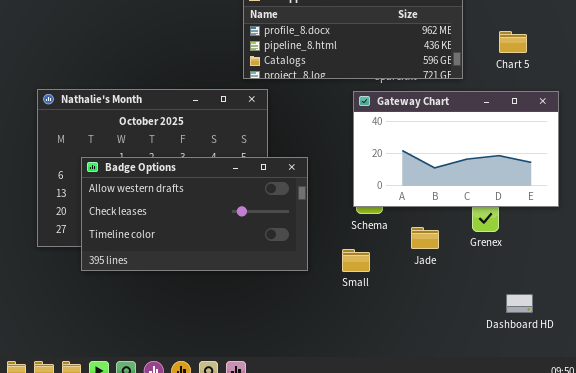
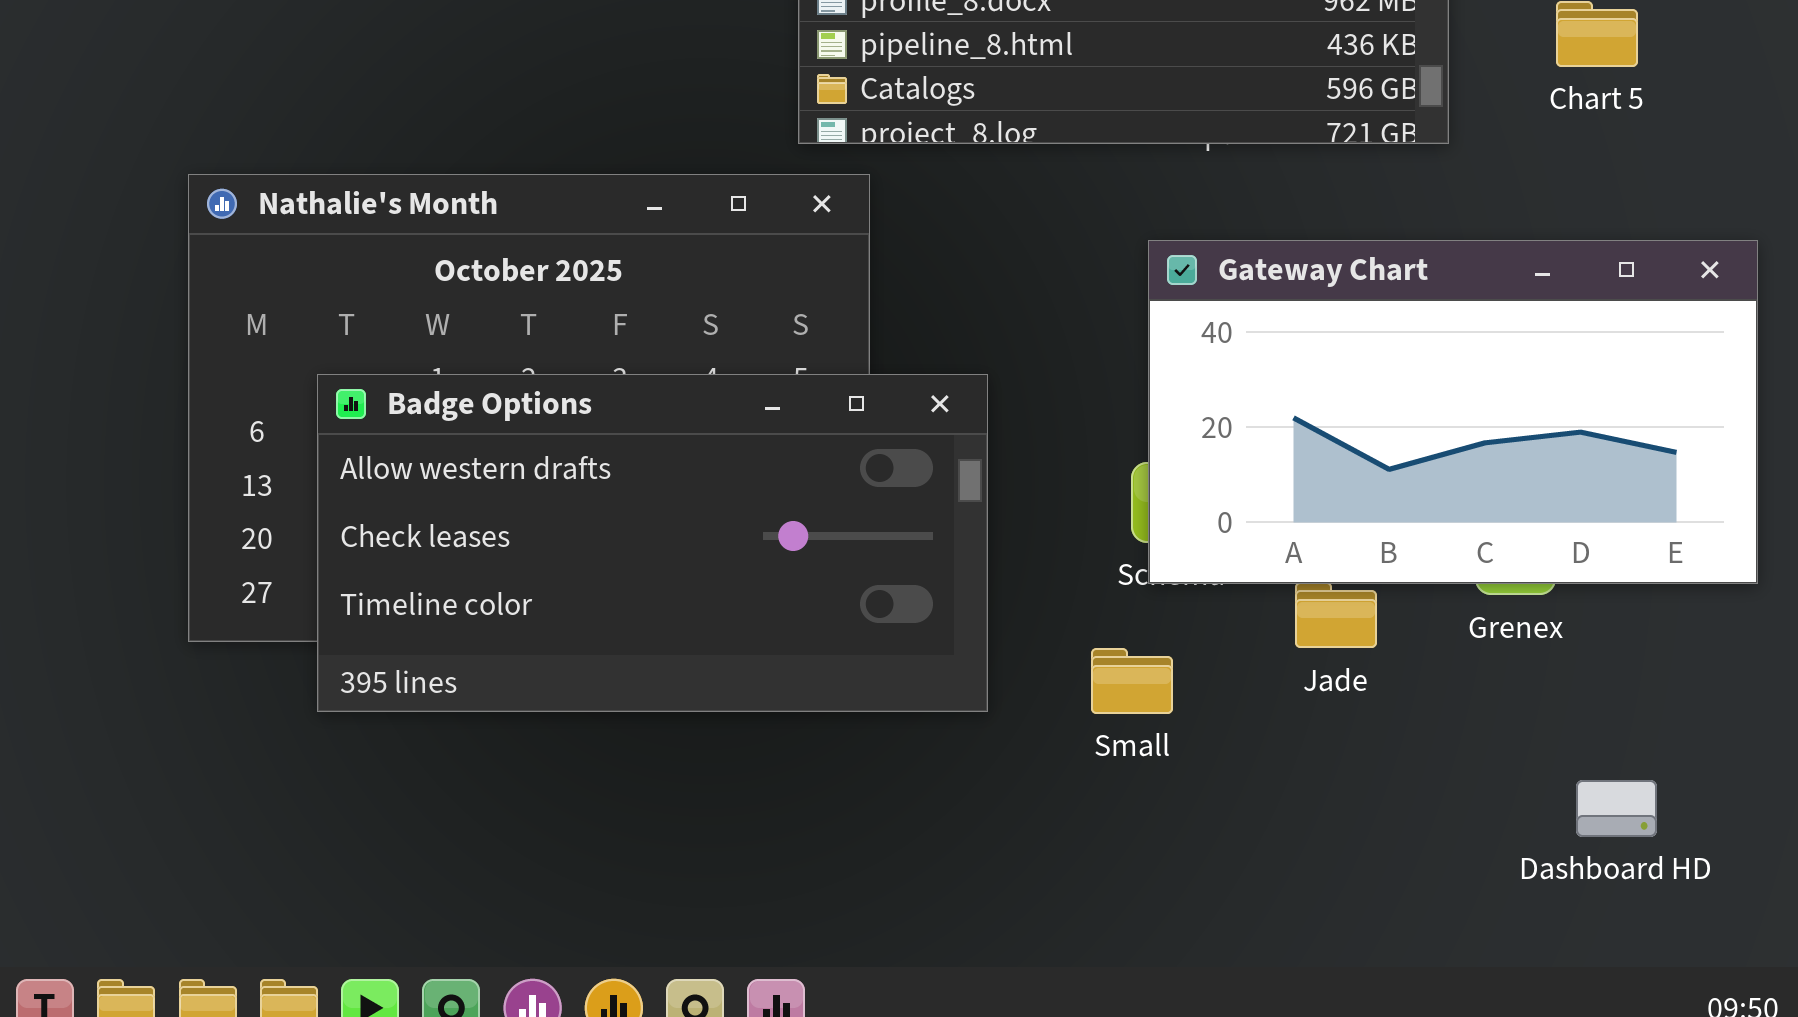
Gateway Chart: [353,91,559,207] -> [1148,240,1758,584], moved

